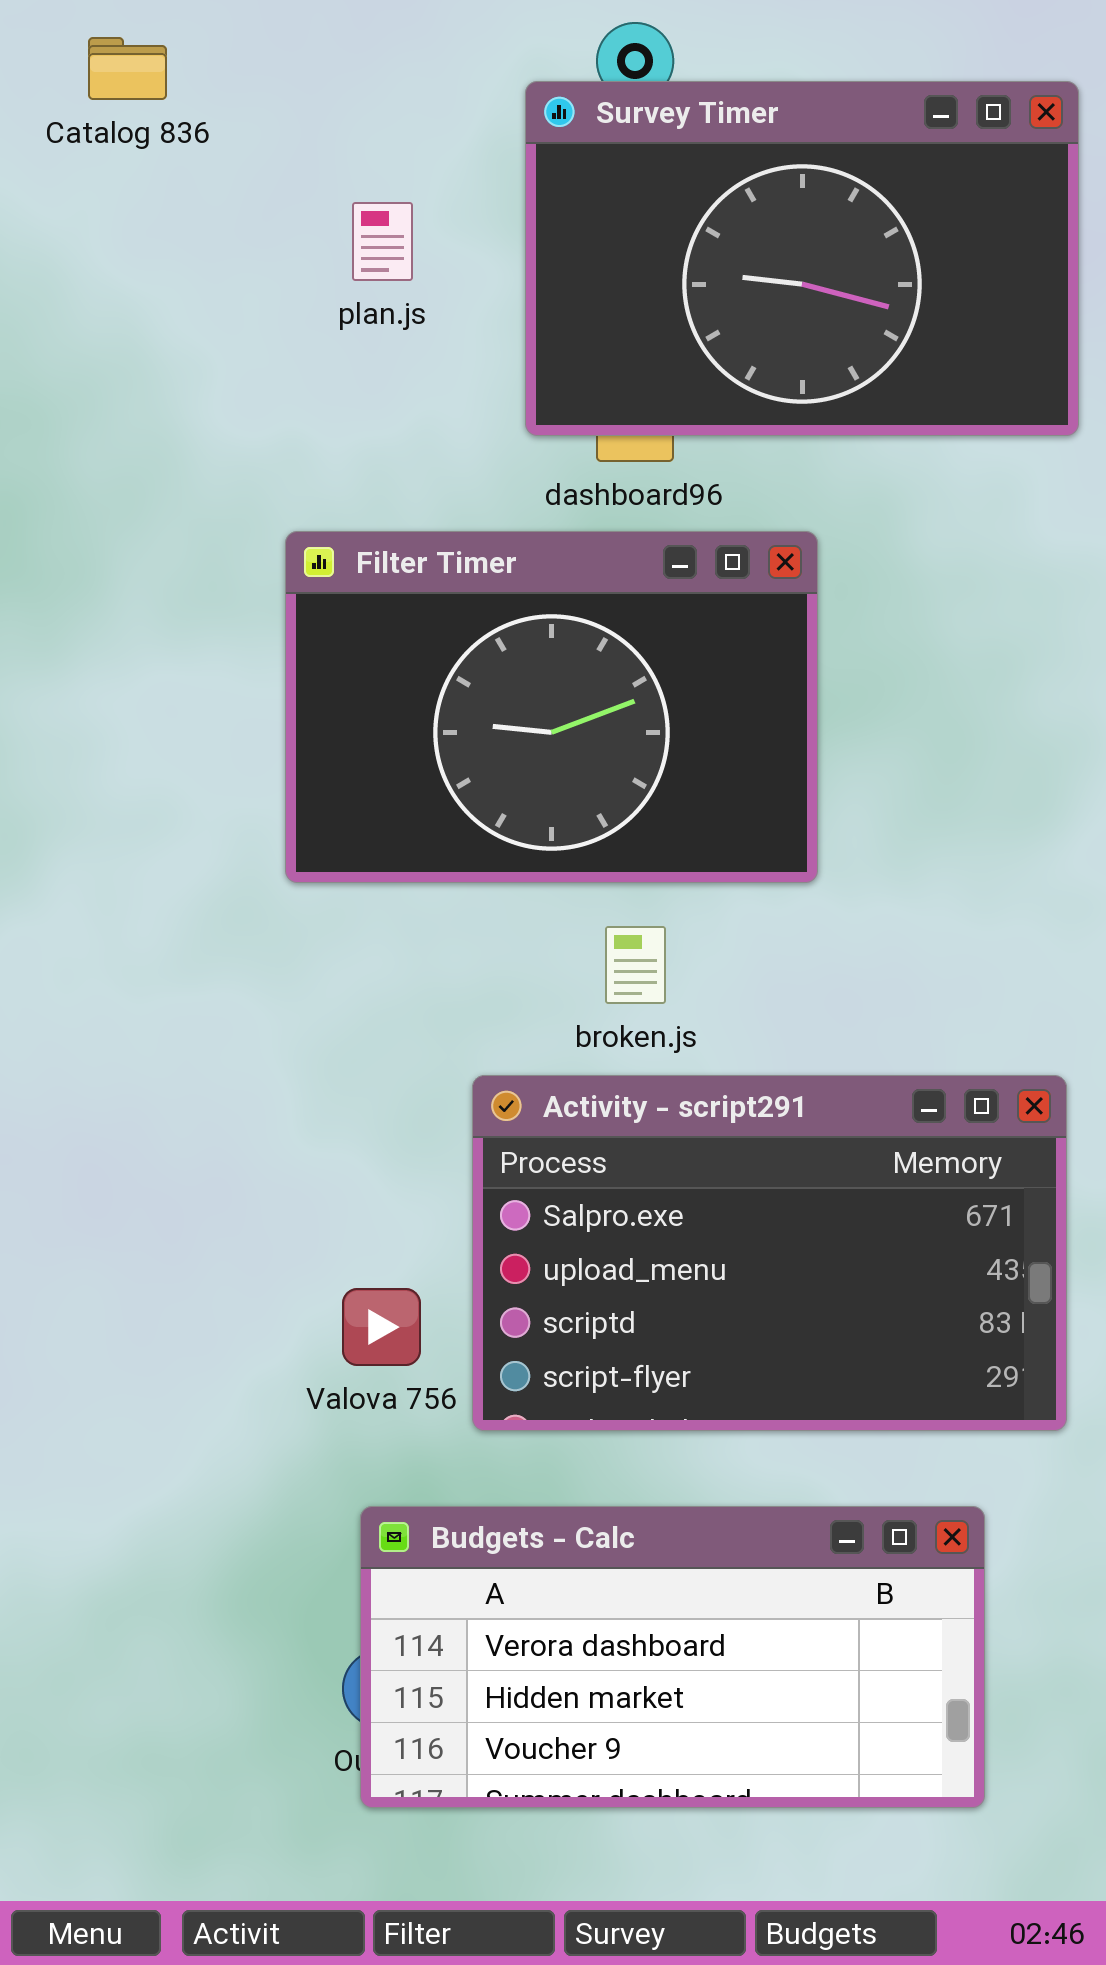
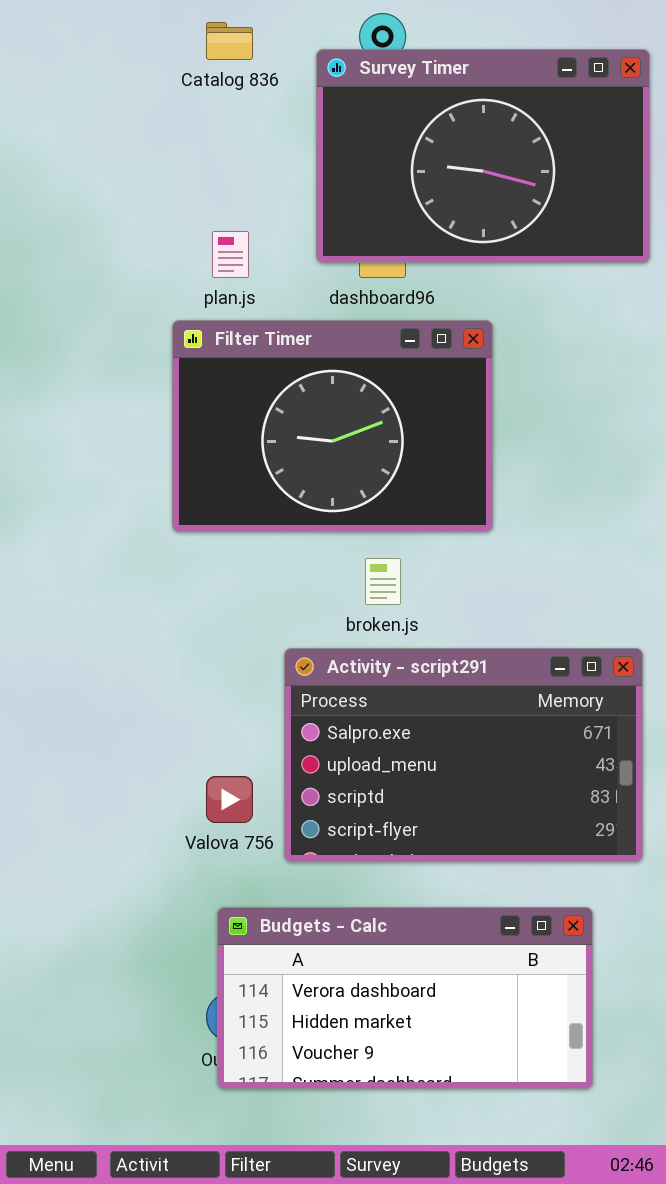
Catalog 836: [88,37,167,100] -> [206,22,253,60], moved
plan.js: [352,202,413,281] -> [212,231,249,278], moved

